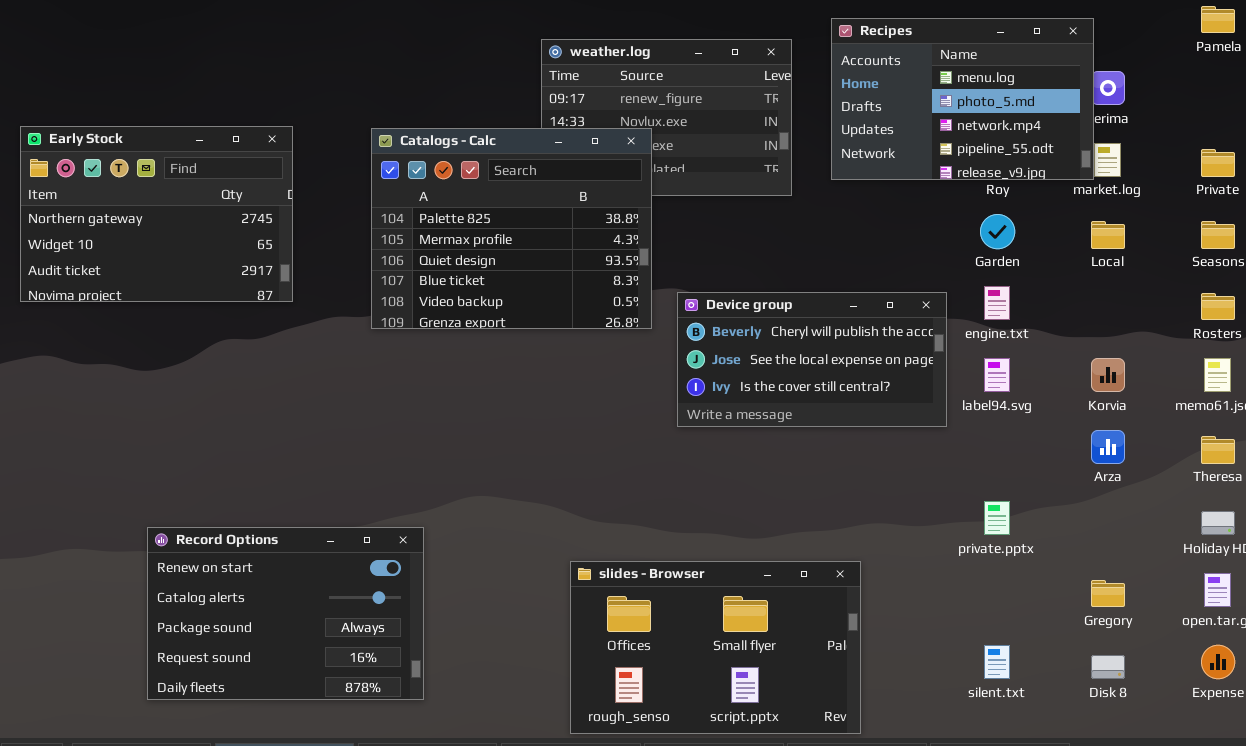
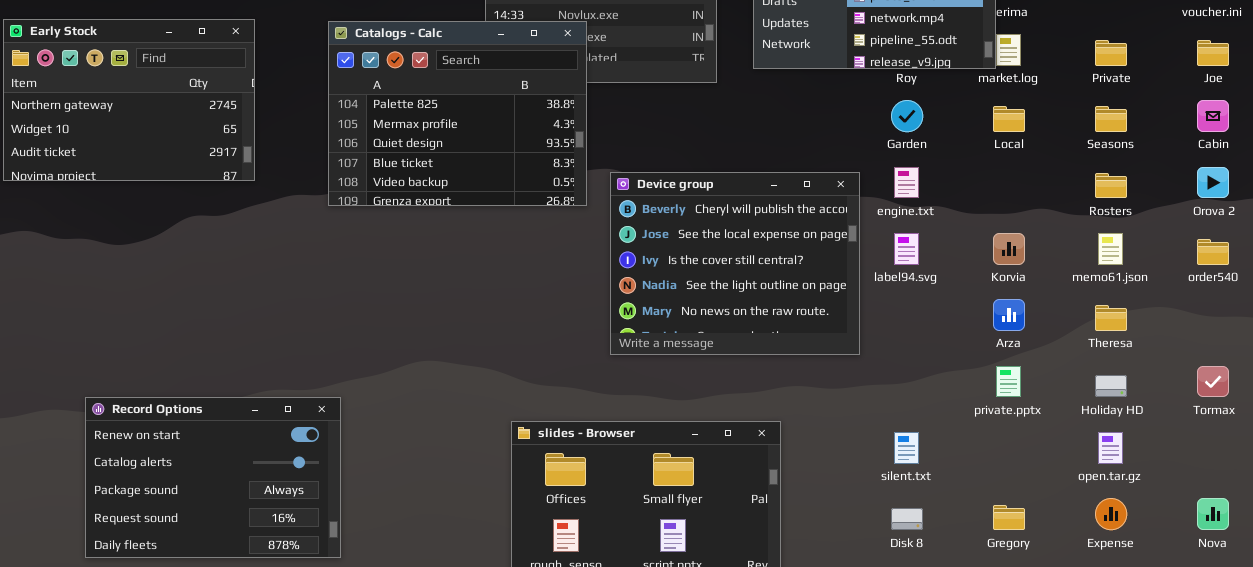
Device group: [677,292,947,427] -> [610,172,860,355], resized
private.pptx: [984,501,1010,535] -> [996,366,1021,397], moved
Record Options: [147,527,424,700] -> [85,397,341,558], moved
Gregory: [1091,580,1125,607] -> [993,505,1025,530], moved
silent.txt: [984,645,1010,679] -> [894,432,919,464], moved
Disk 8: [1091,655,1125,679] -> [891,508,923,530], moved

